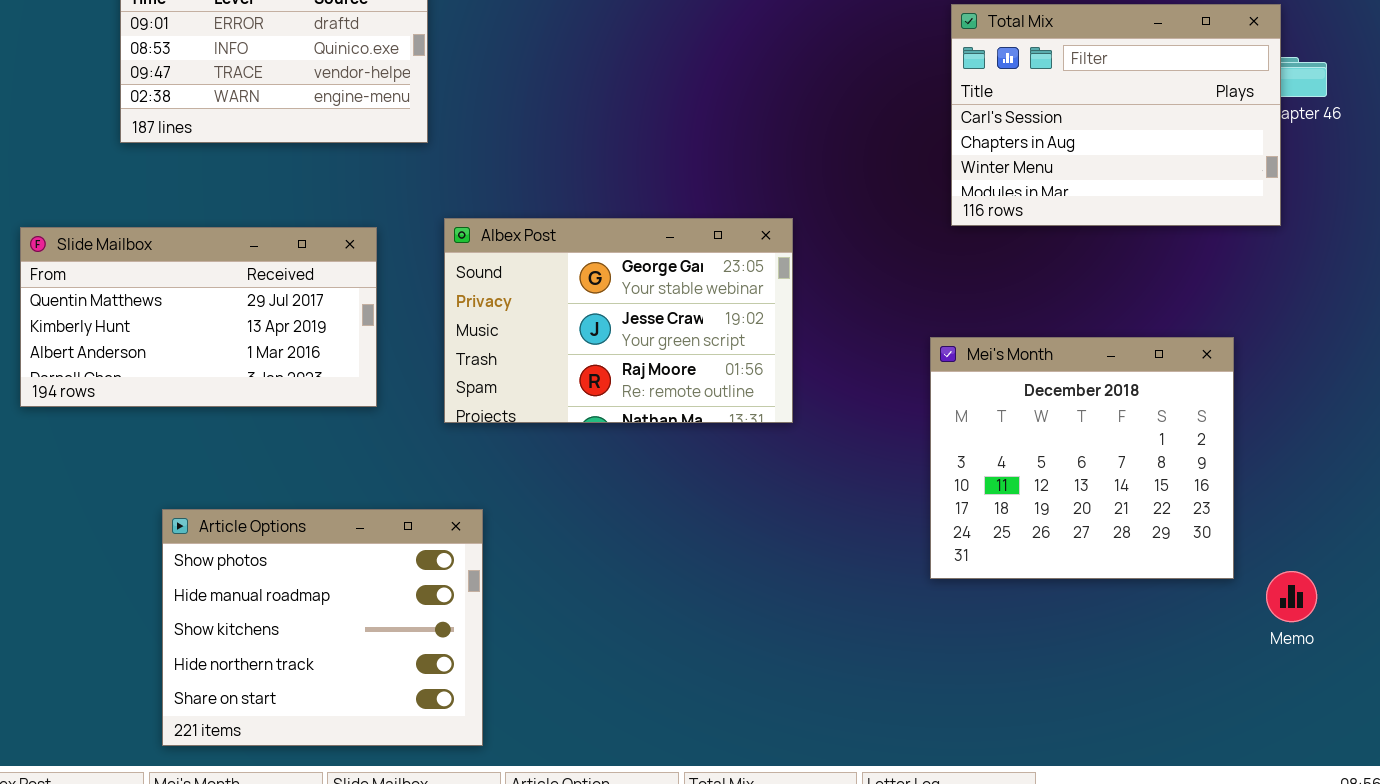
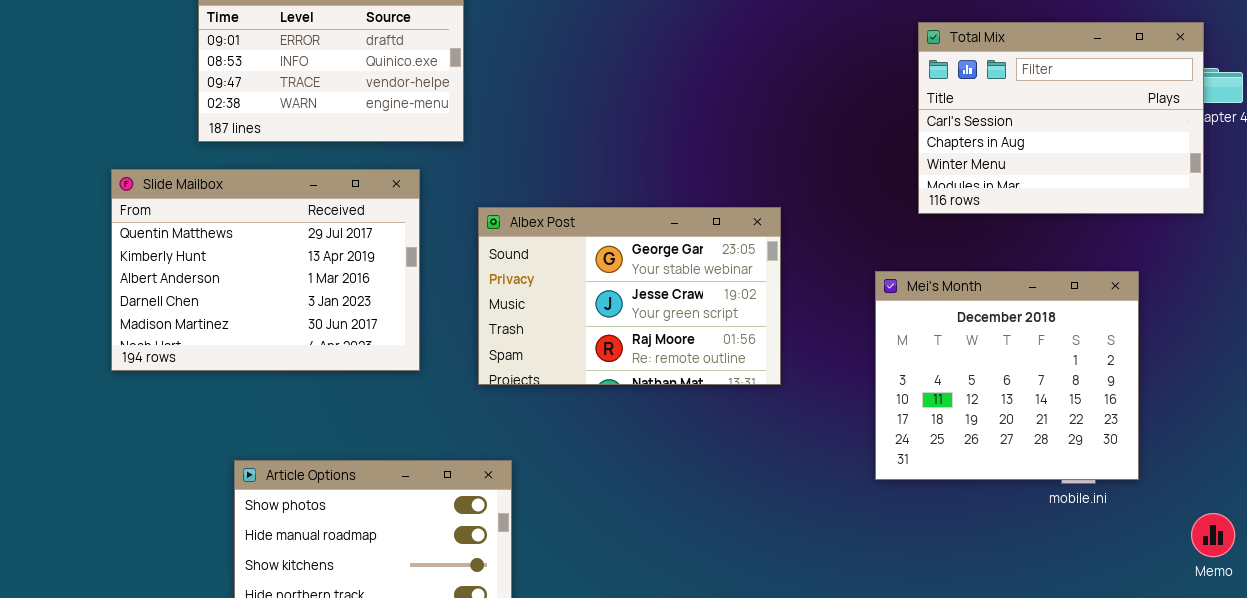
Slide Mailbox: [20,227,377,407] -> [111,169,420,371], resized
Mei's Month: [930,337,1234,579] -> [875,271,1139,480], moved

